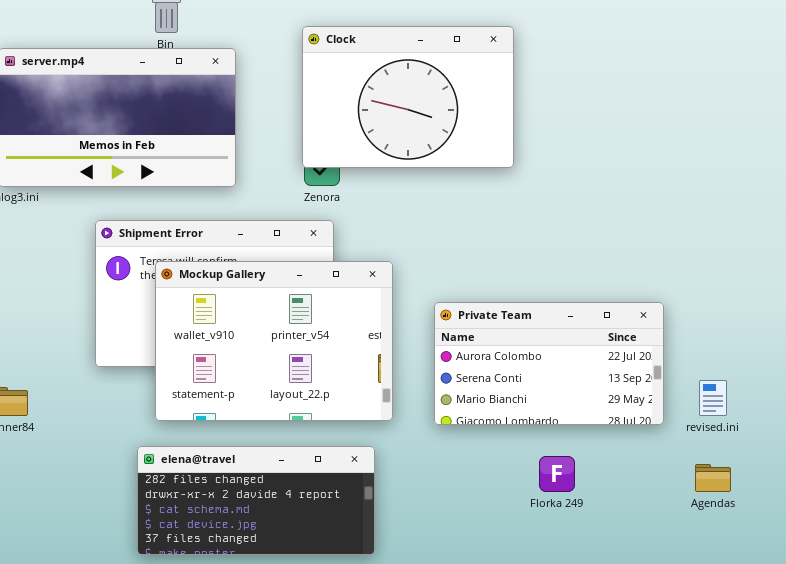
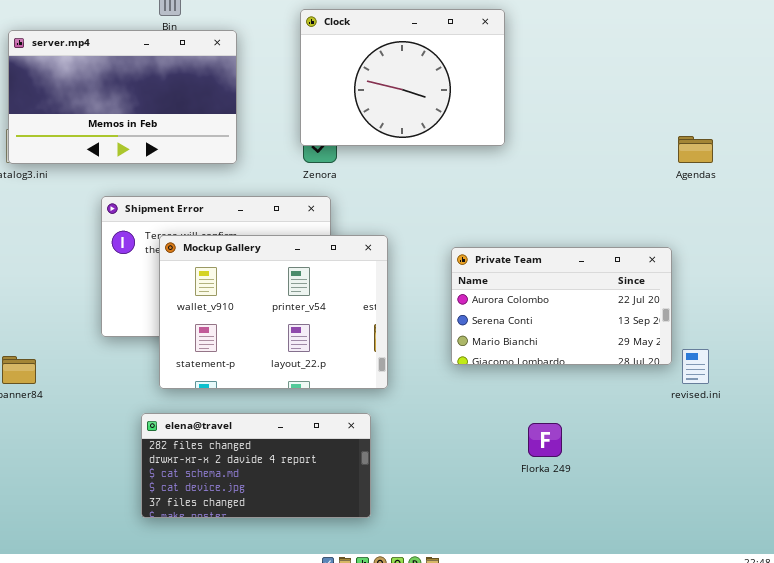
Private Team: [434,302,664,425] -> [451,247,672,365], moved
Agendas: [695,464,731,492] -> [678,136,713,163], moved

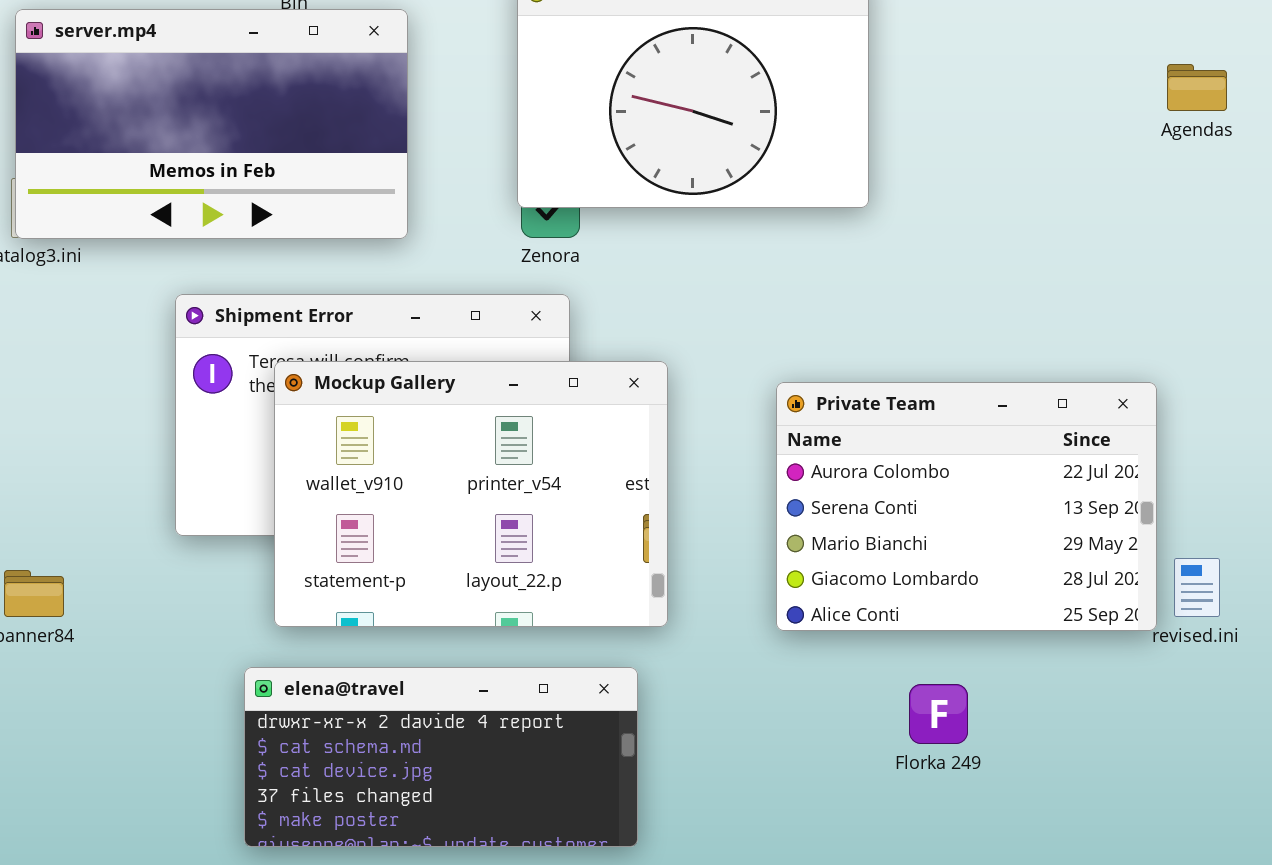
Agendas: [678,136,713,163] -> [1167,64,1227,111], moved
Private Team: [451,247,672,365] -> [776,382,1157,631], resized
elena@travel: [141,413,371,518] -> [244,667,638,847], scrolled down 1 row

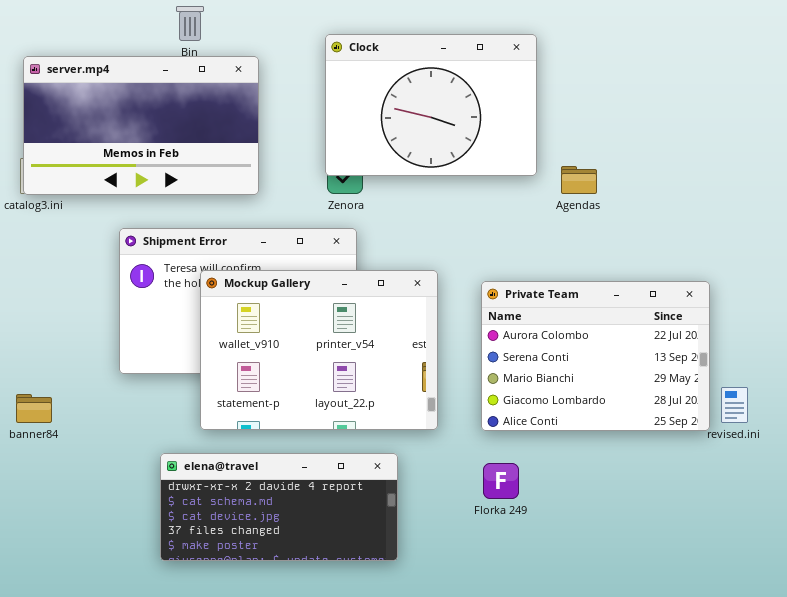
Agendas: [1167,64,1227,111] -> [561,166,597,194], moved
Mockup Gallery: [274,361,668,627] -> [200,270,438,430], moved
Florka 249: [909,684,968,744] -> [483,463,519,499], moved

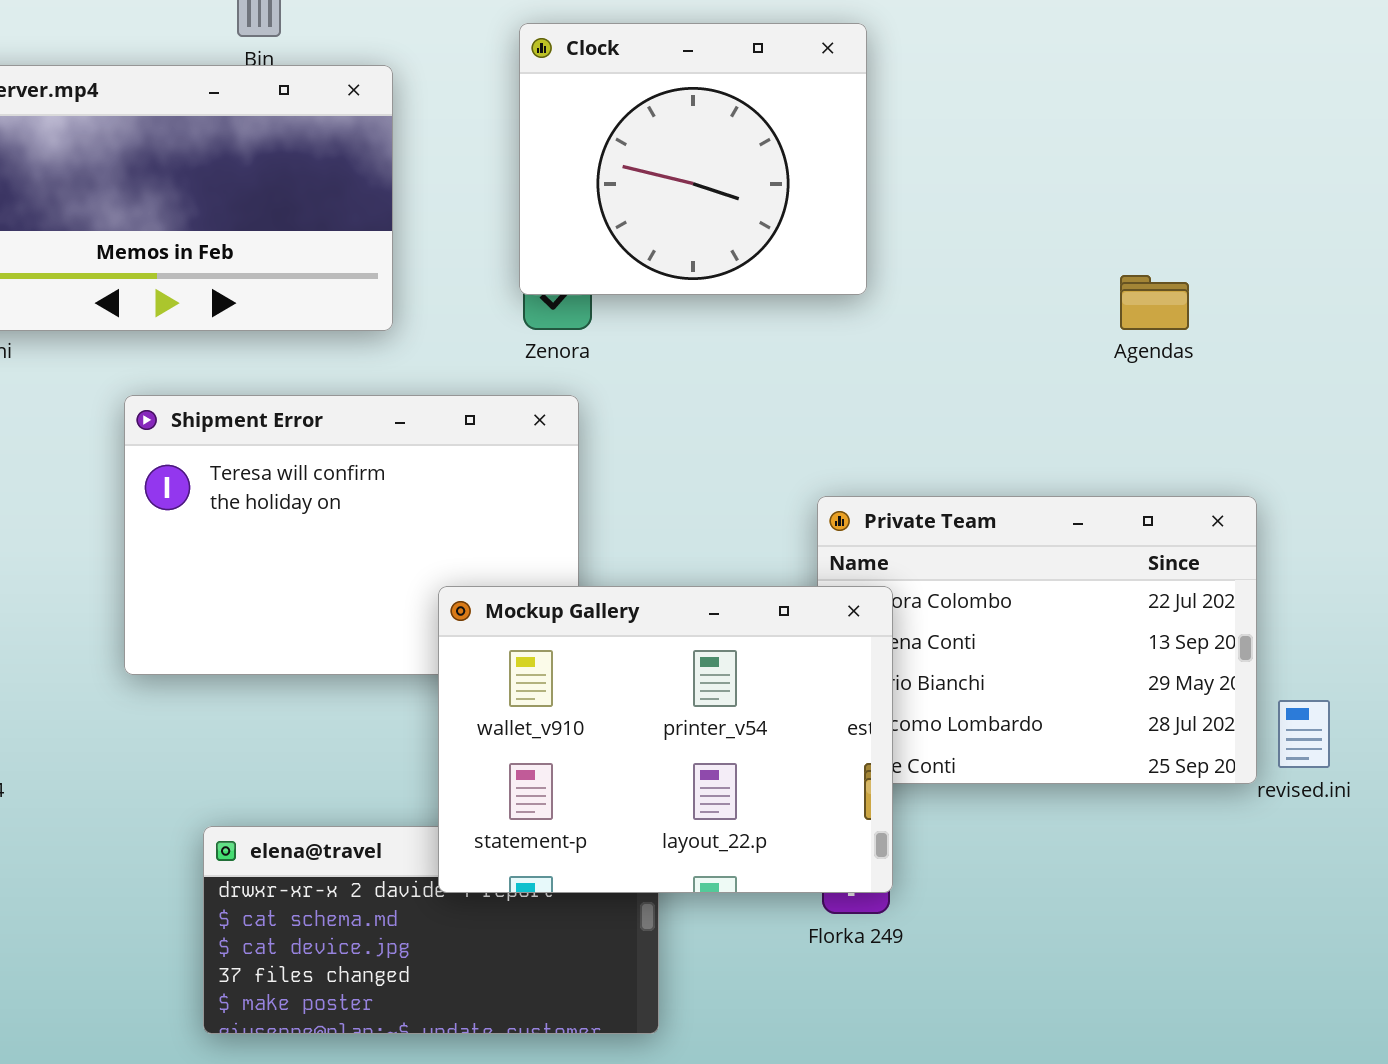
Clock: [325,34,537,176] -> [519,23,867,295], resized
Agendas: [561,166,597,194] -> [1120,275,1189,330], moved
Mockup Gallery: [200,270,438,430] -> [438,586,893,893], moved

